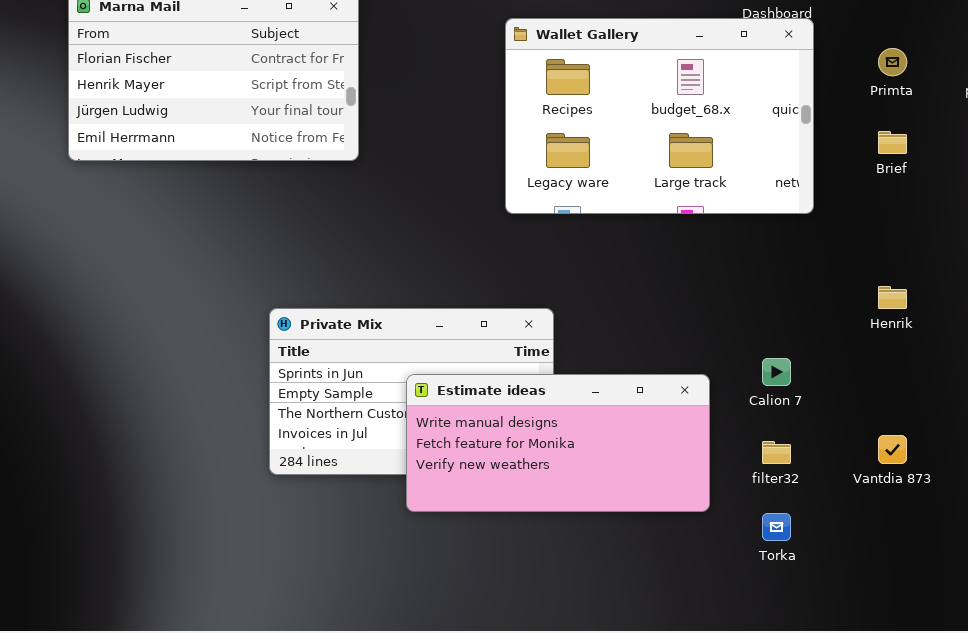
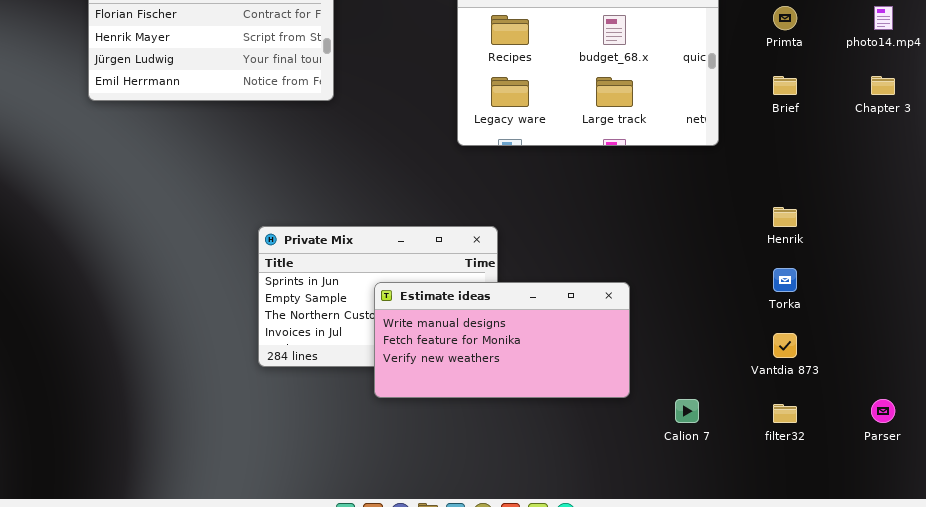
Calion 7: [762,358,791,386] -> [675,399,699,423], moved
filter32: [762,441,791,464] -> [773,404,797,423], moved
Torka: [762,513,791,541] -> [773,268,797,292], moved

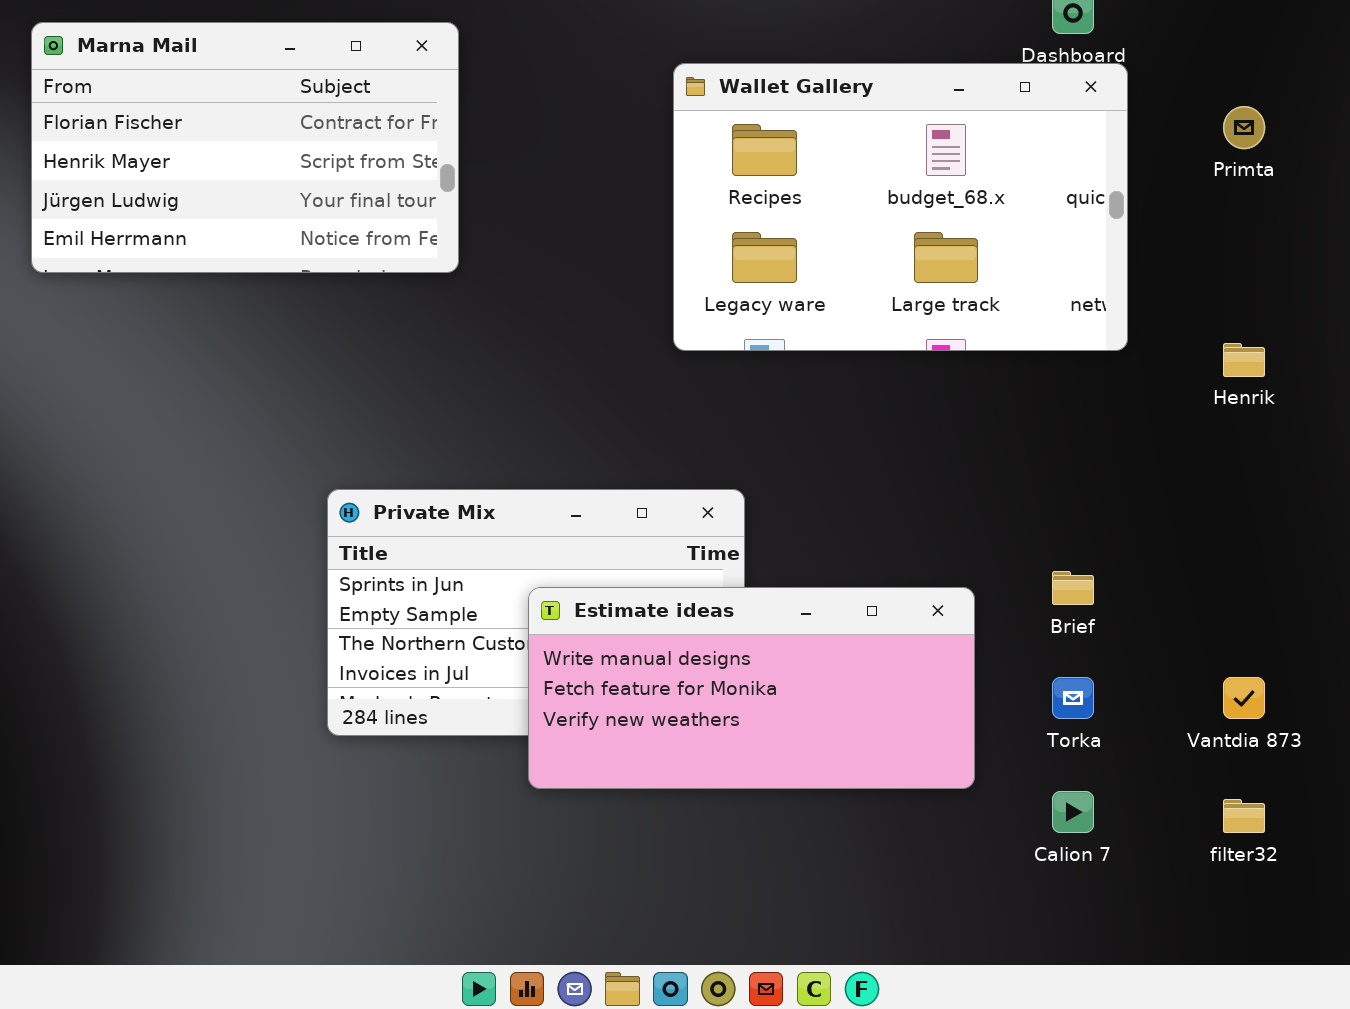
Brief: [773,76,797,95] -> [1052,571,1094,605], moved
Henrik: [773,207,797,227] -> [1223,343,1265,377], moved
Torka: [773,268,797,292] -> [1052,677,1094,719], moved

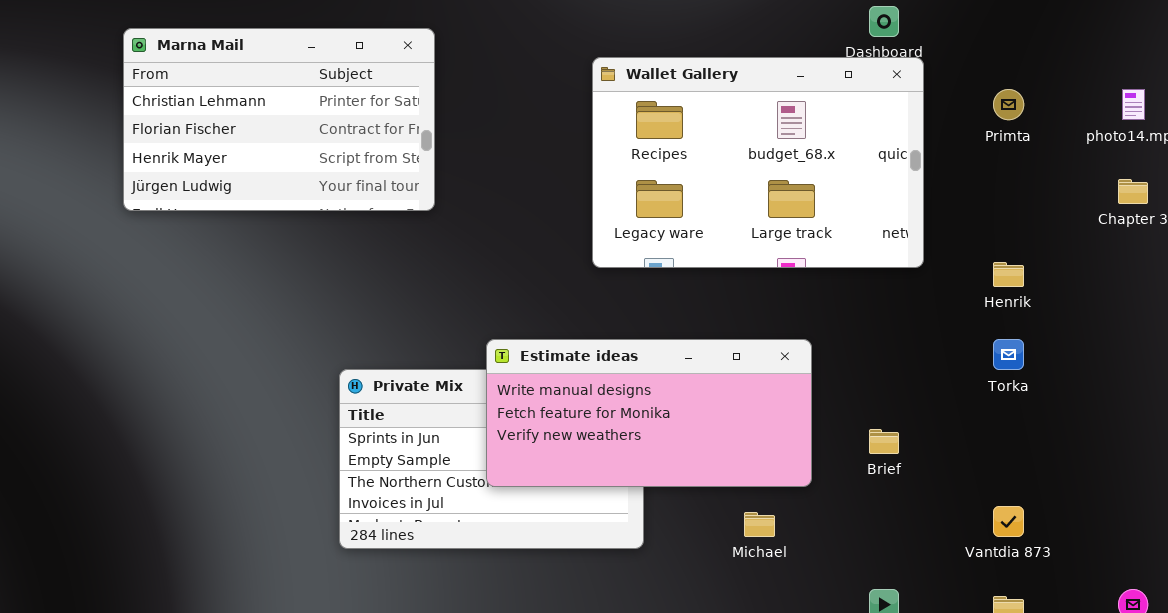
Marna Mail: [31,22,459,273] -> [123,28,435,211], scrolled up 1 row
Estimate ideas: [528,587,975,789] -> [486,339,812,487], moved
Torka: [1052,677,1094,719] -> [993,339,1024,370], moved

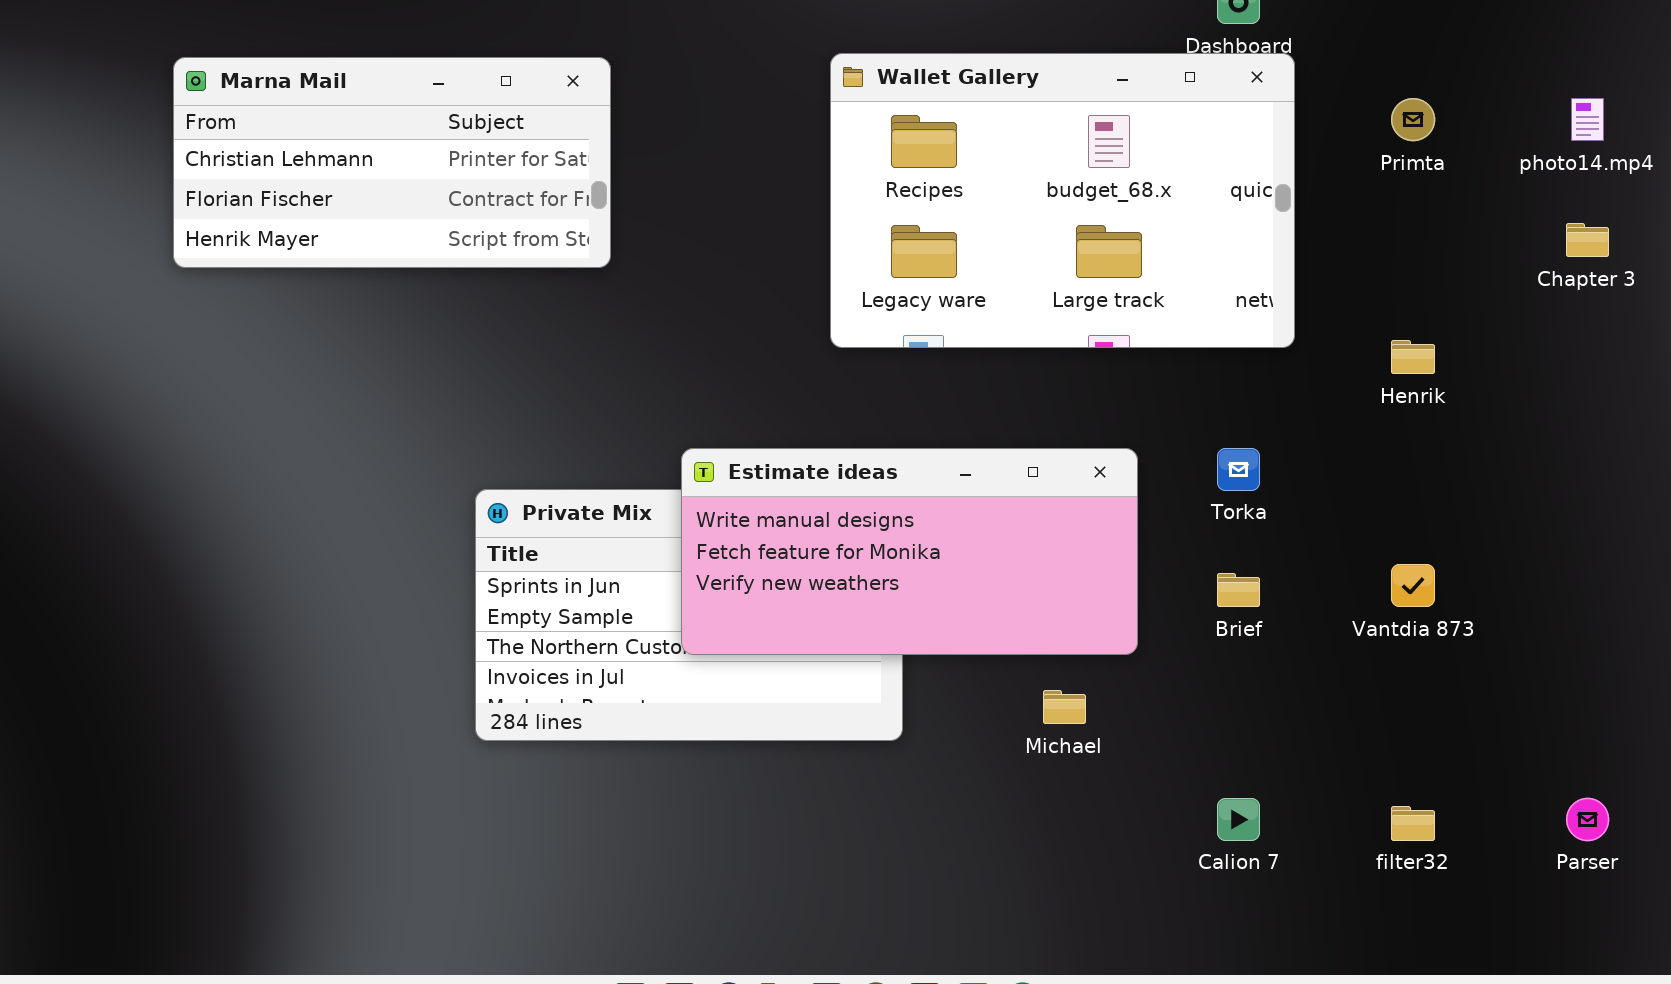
Marna Mail: [123,28,435,211] -> [173,57,611,268], resized
Torka: [993,339,1024,370] -> [1217,448,1260,491], moved
Vantdia 873: [993,506,1024,537] -> [1391,564,1435,607], moved

